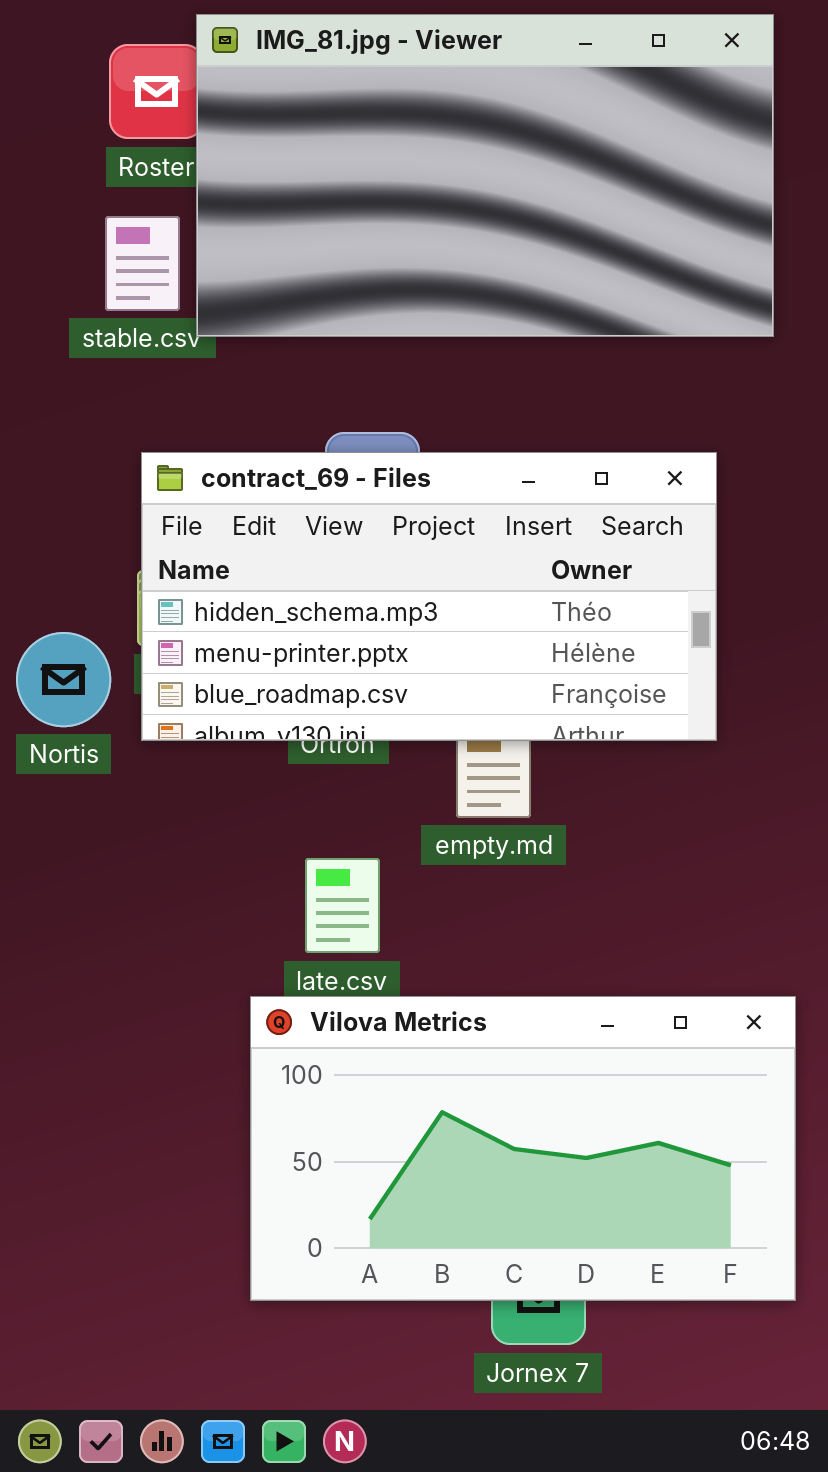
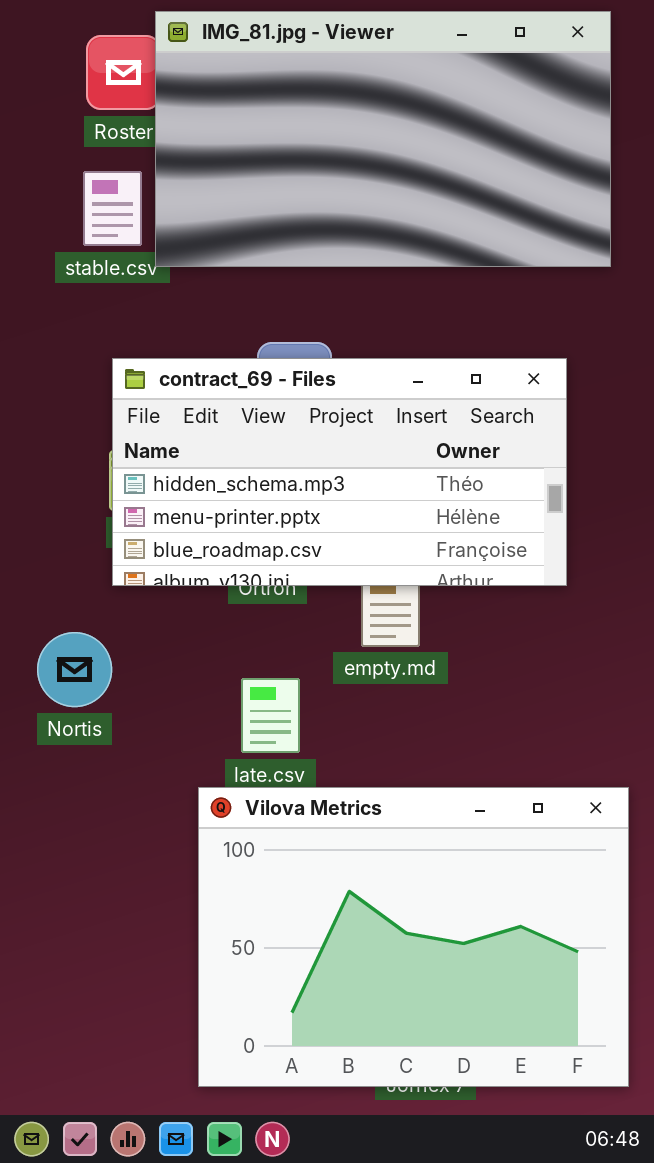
Nortis: [16,632,111,727] -> [37,632,112,707], moved
Vilova Metrics: [250,996,796,1301] -> [198,787,629,1087], resized

